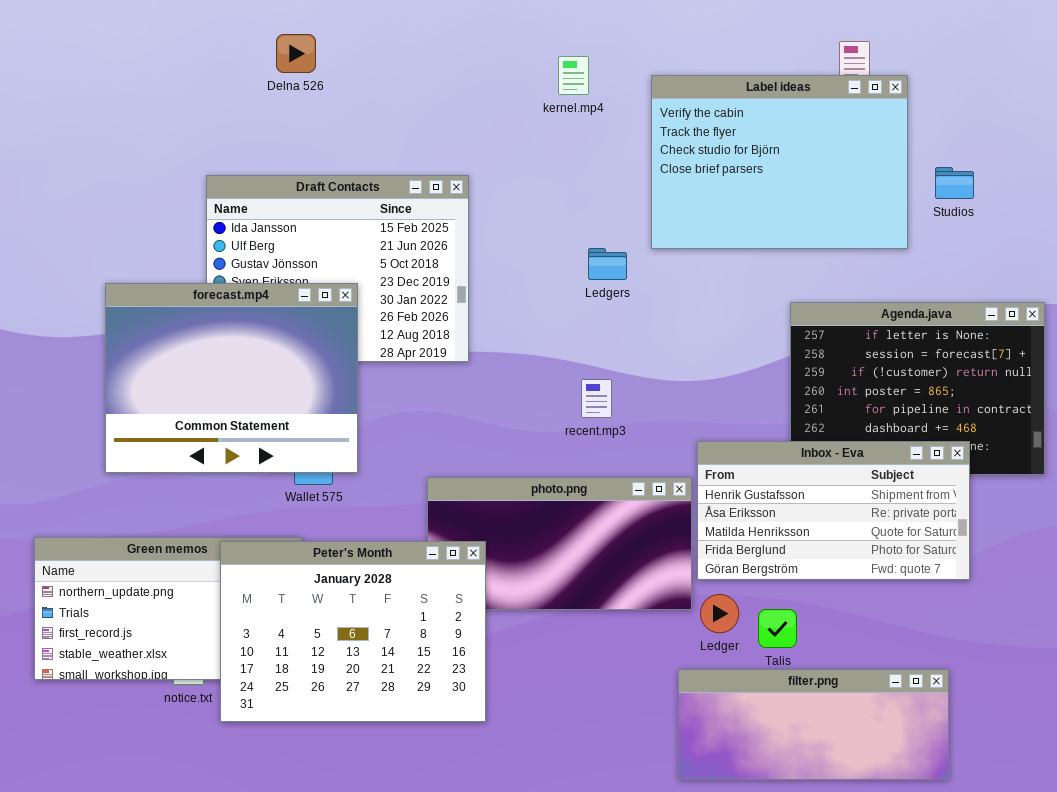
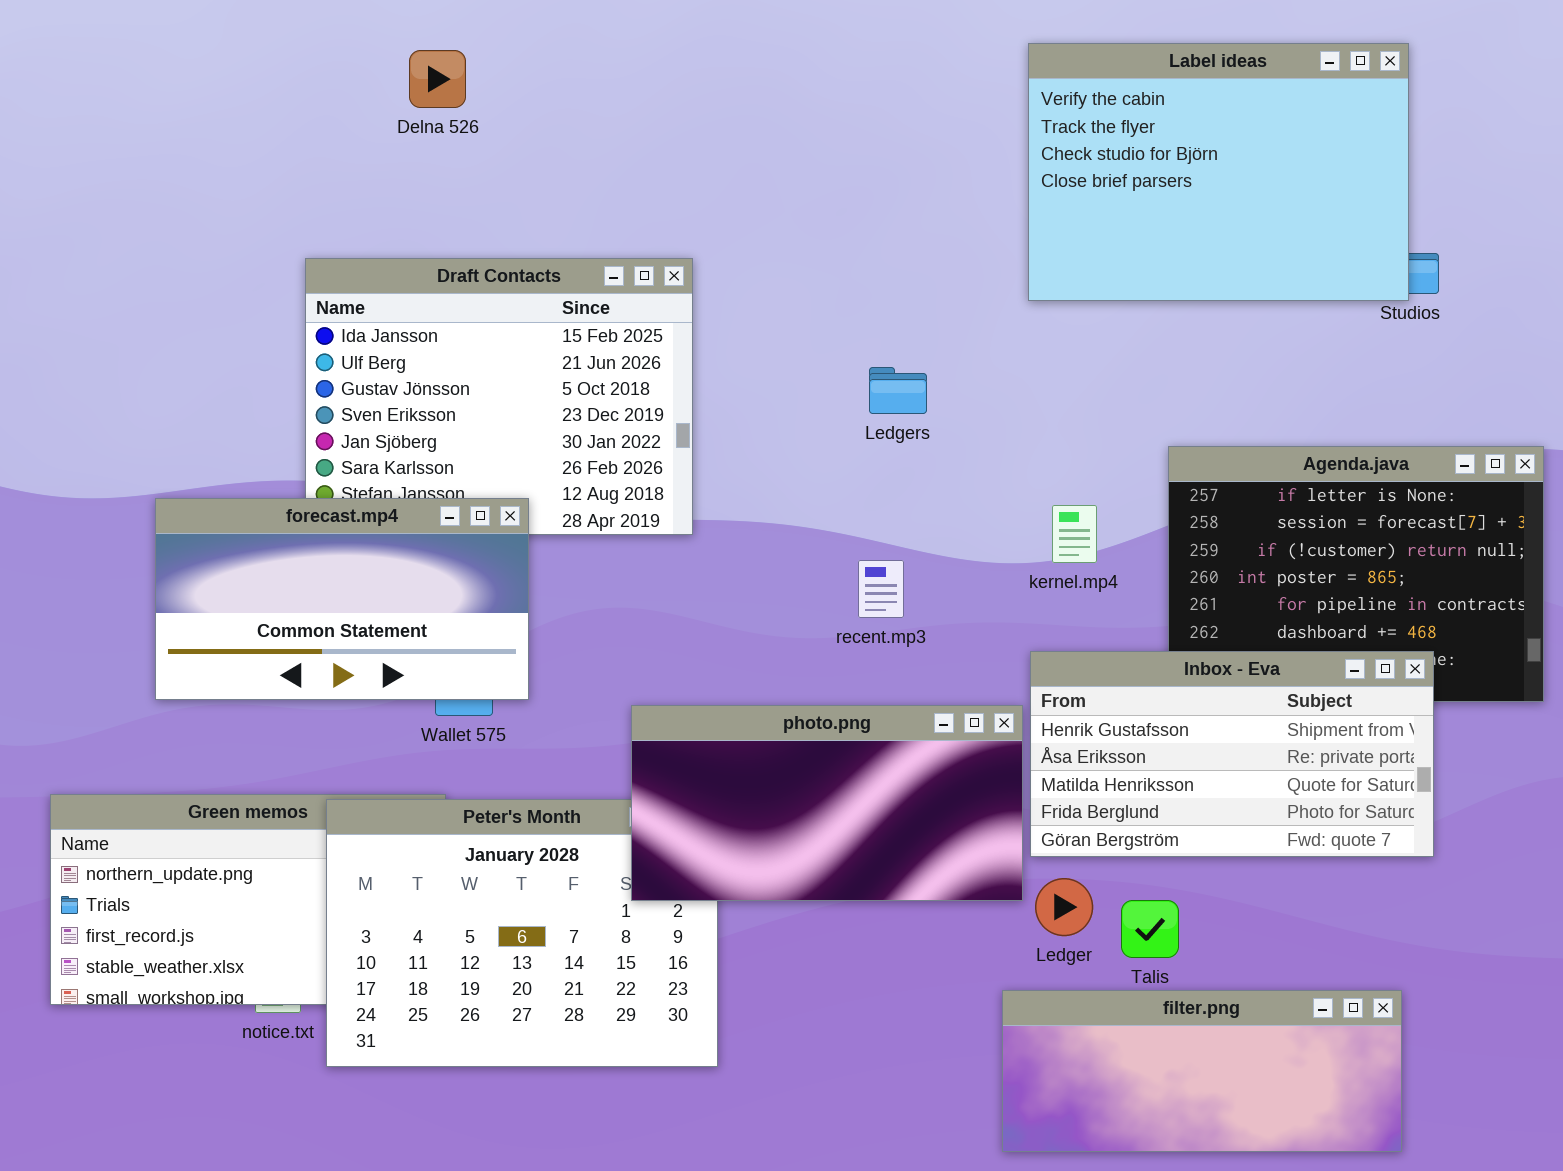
kernel.mp4: [558,56,589,95] -> [1052,505,1097,563], moved
Label ideas: [651,75,908,249] -> [1028,43,1409,301], moved
forecast.mp4: [105,283,358,473] -> [155,498,529,700], resized
photo.png: [427,477,692,610] -> [631,705,1023,901], raised

